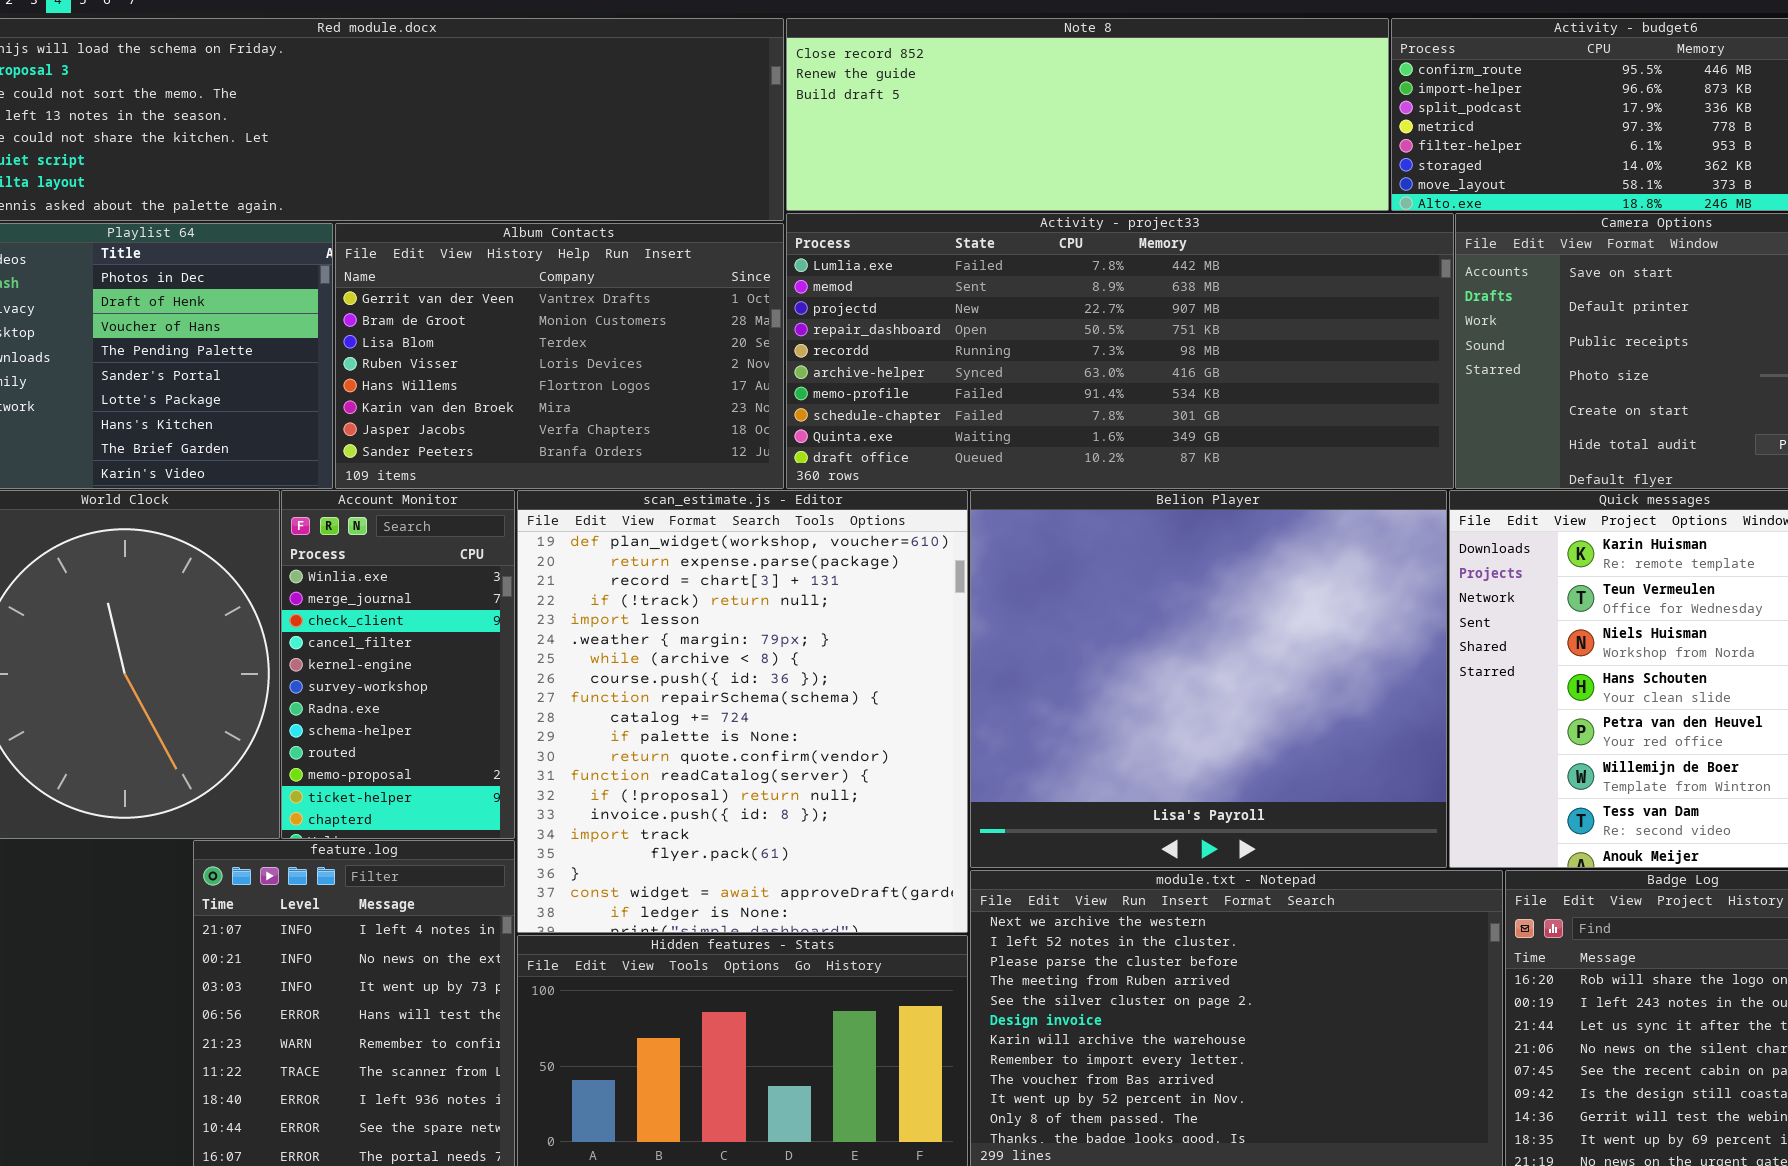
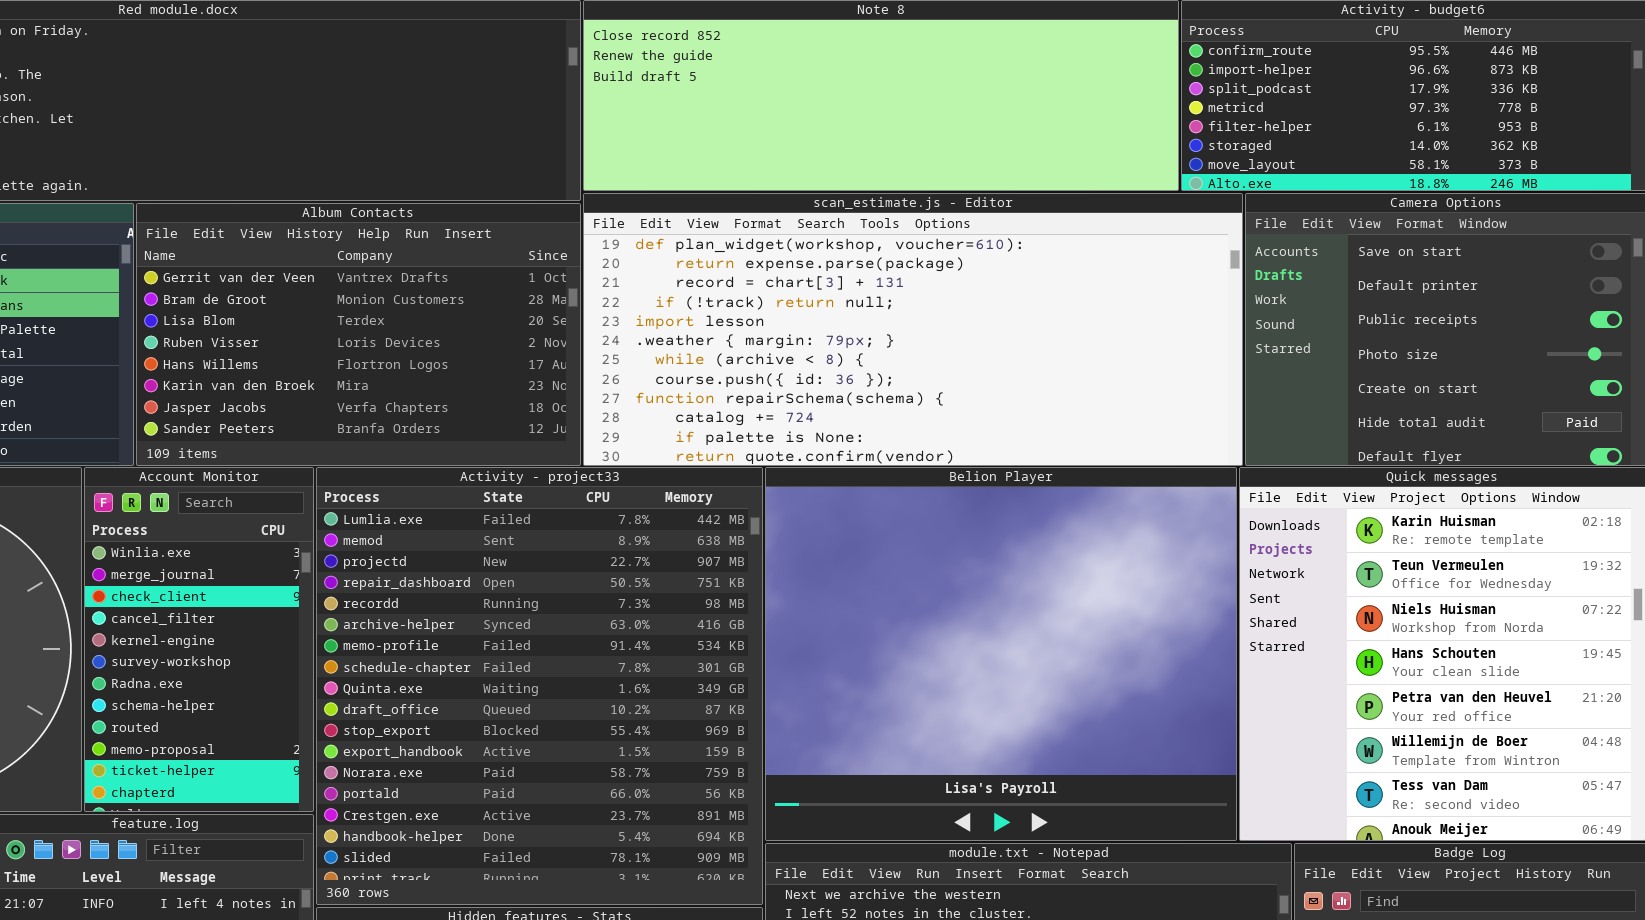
Activity - project33: [786,213,1454,489] -> [316,467,763,905], moved, resized
scan_estimate.js - Editor: [517,490,968,933] -> [583,193,1243,466], moved, resized

